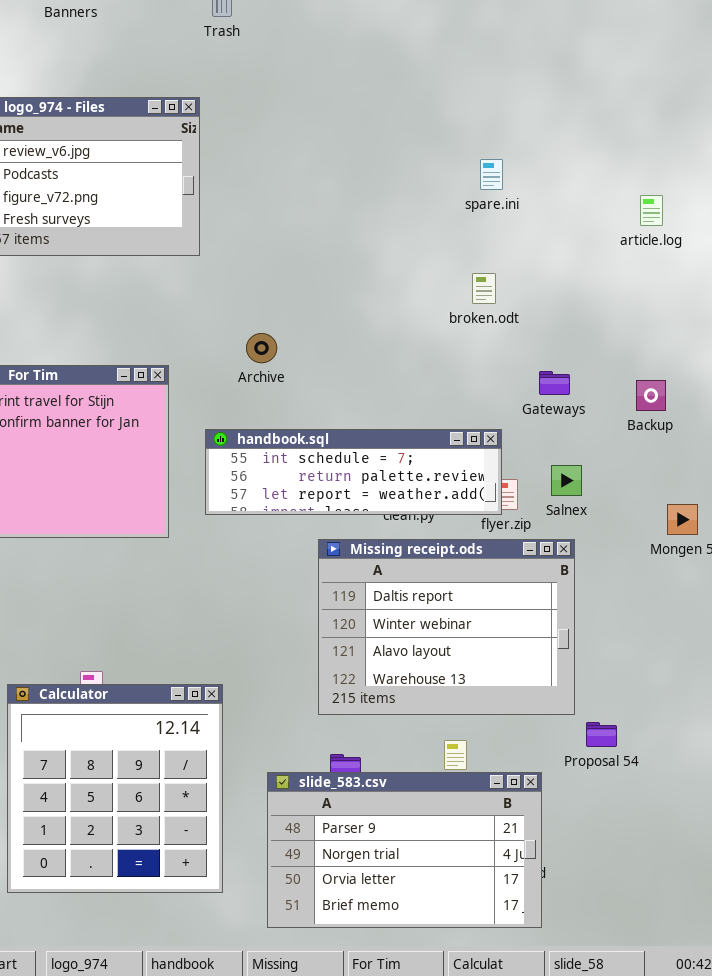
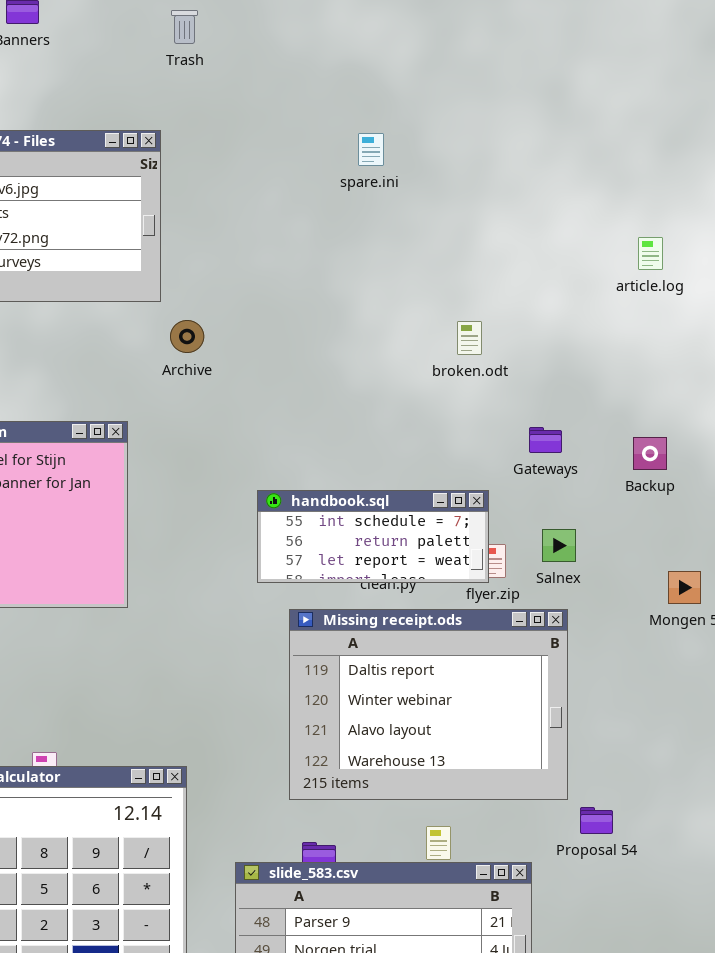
spare.ini: [480,159,503,190] -> [358,133,384,166], moved
Archive: [246,333,277,363] -> [170,320,204,353], moved
handbook.sql: [205,429,502,515] -> [257,490,489,583], resized

